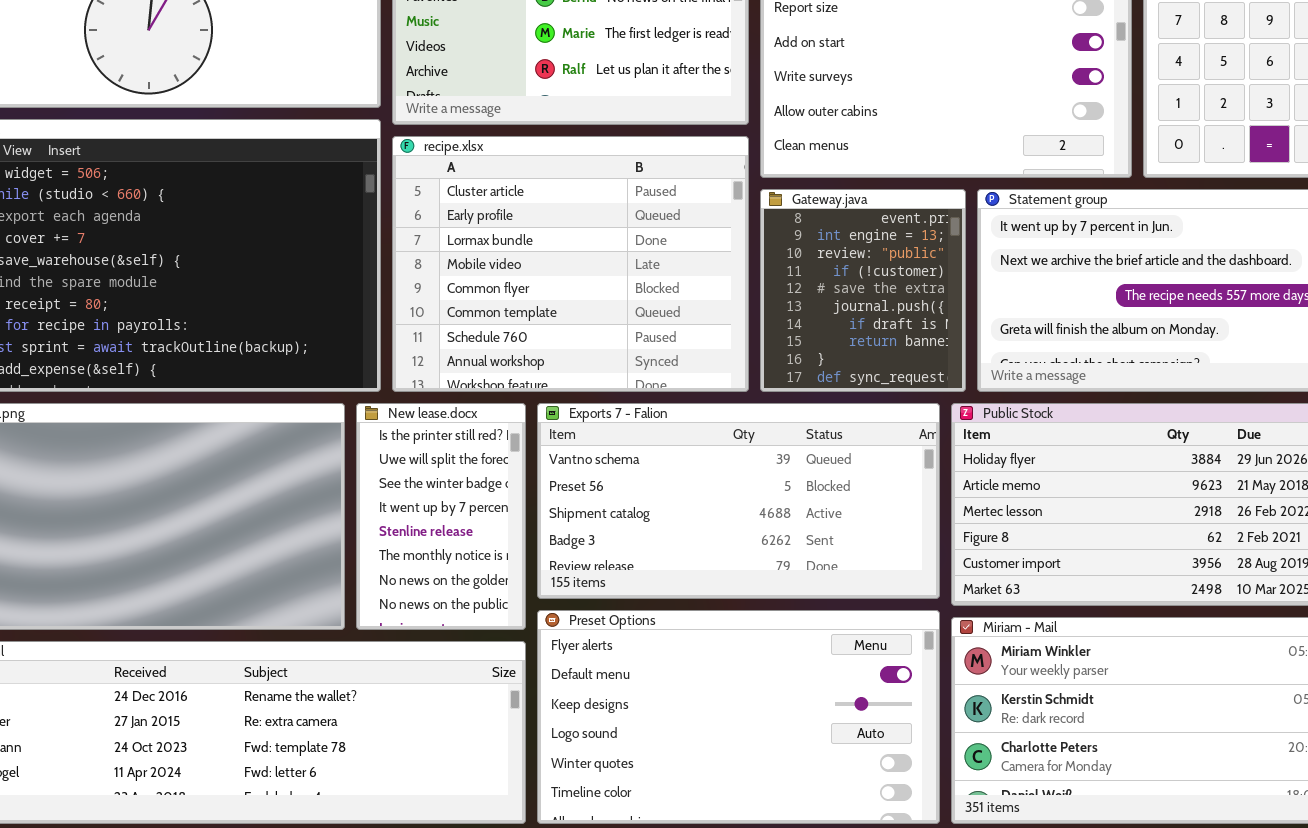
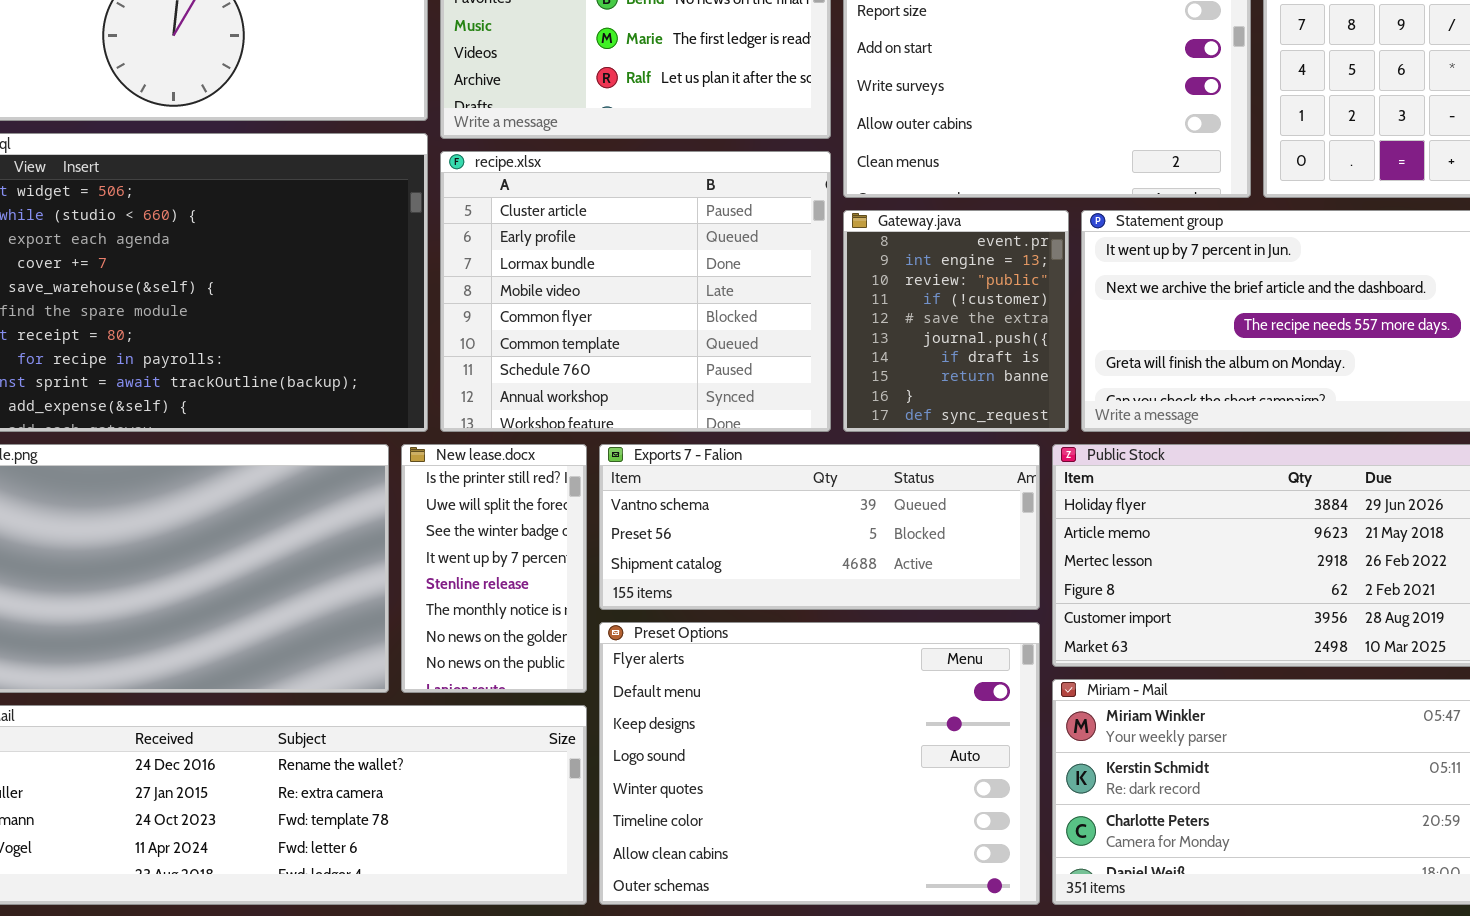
Exports 7 - Falion: [537,403,940,599] -> [599,444,1040,610], resized
Preset Options: [537,610,940,824] -> [599,622,1040,905], resized

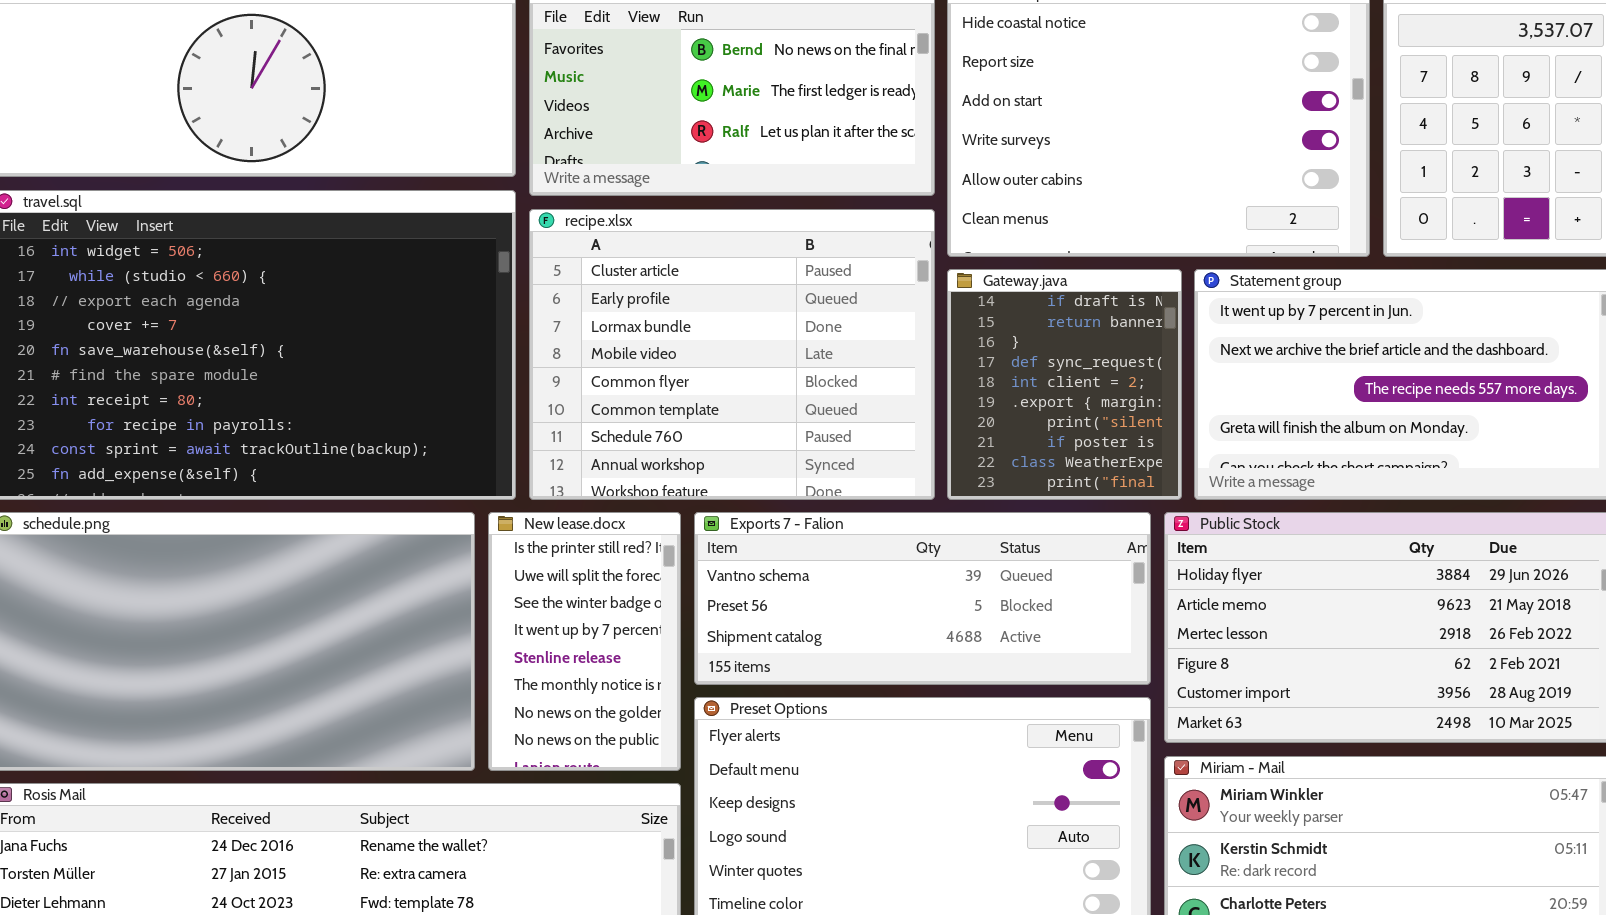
Gateway.java: [843,210,1069,432] -> [947,269,1182,500], scrolled down 6 rows

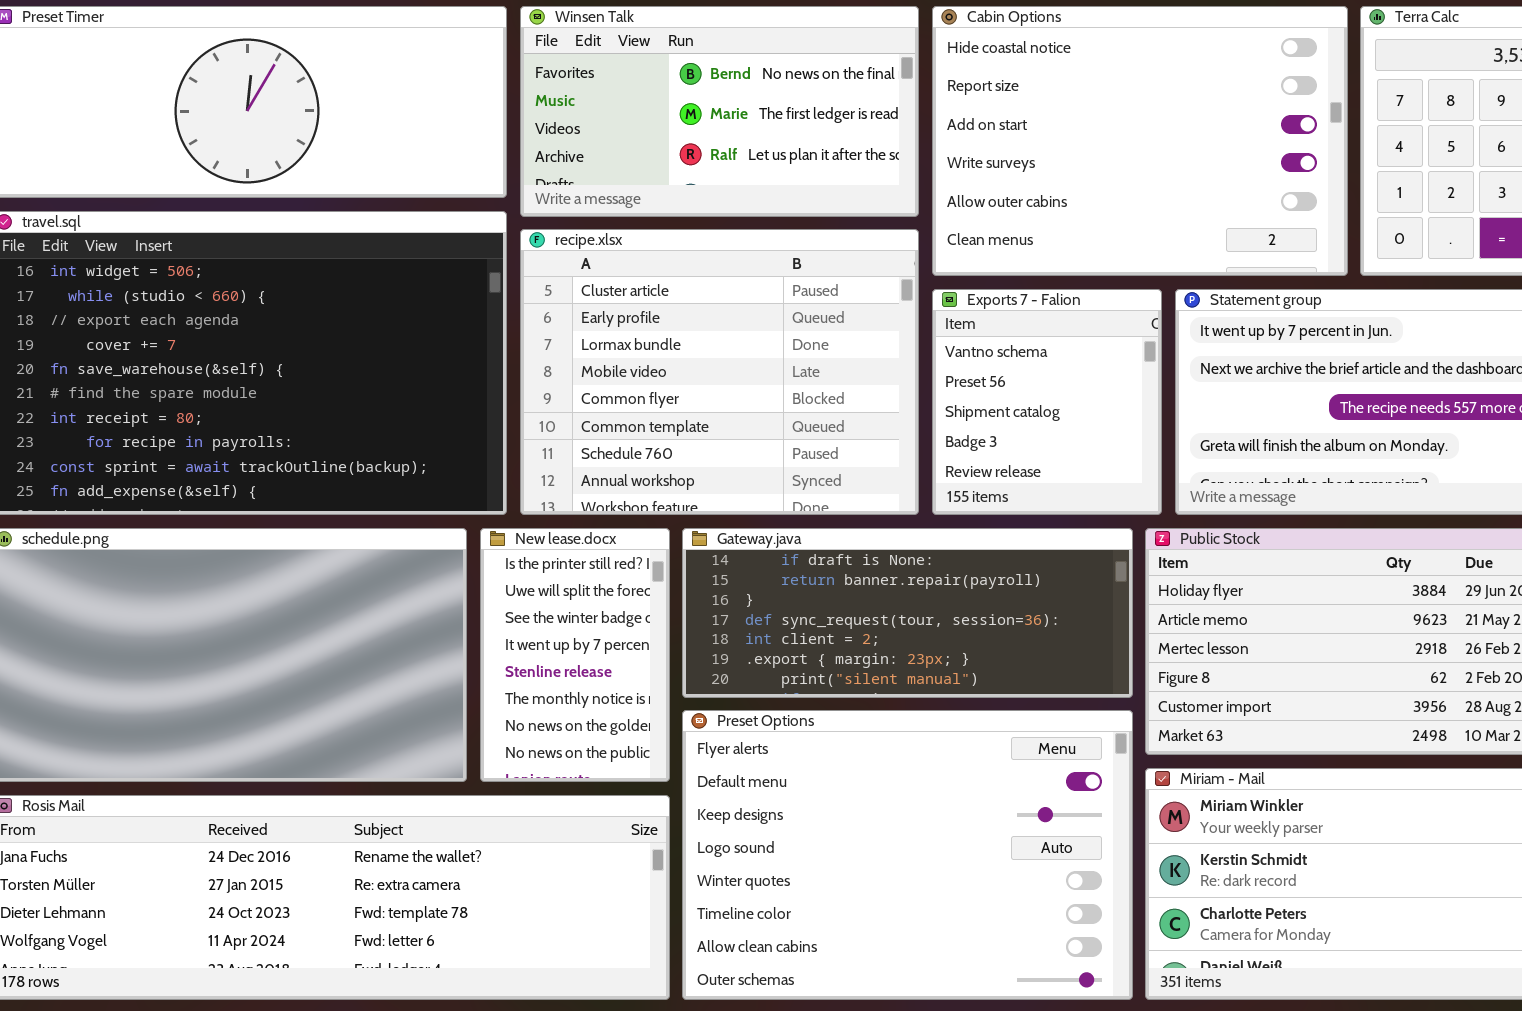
Gateway.java: [947,269,1182,500] -> [682,528,1133,698], moved, resized
Exports 7 - Falion: [694,512,1151,685] -> [932,289,1162,515], moved, resized

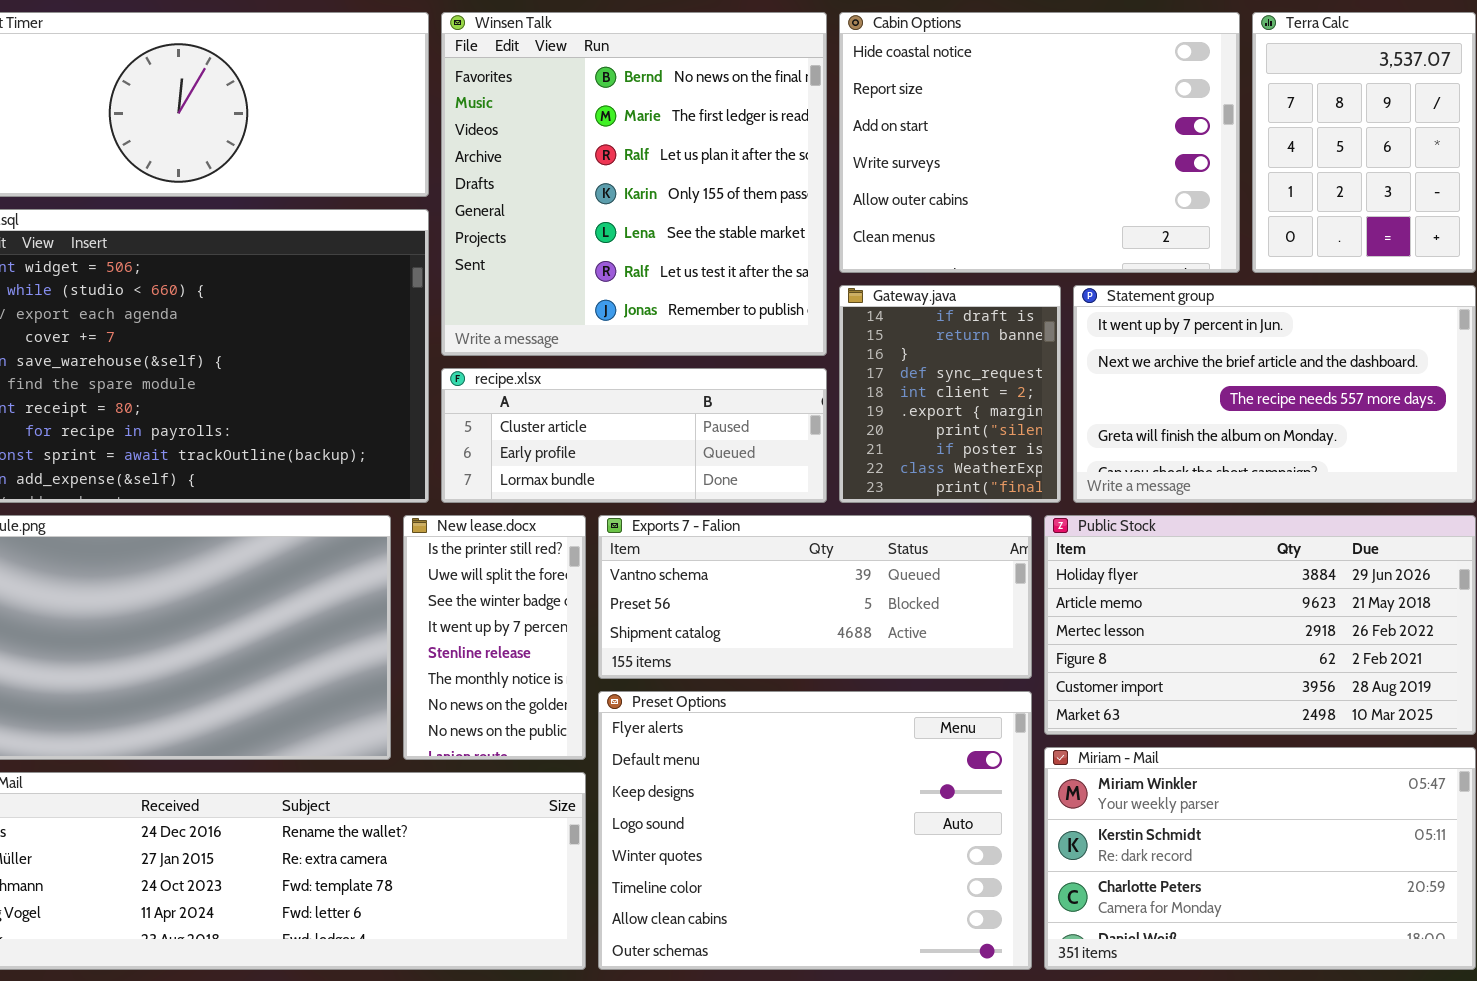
Winsen Talk: [520,6,919,217] -> [441,12,827,356], resized
recipe.xlsx: [520,229,919,515] -> [441,368,827,503], resized
Exports 7 - Falion: [932,289,1162,515] -> [598,515,1032,679], moved, resized
Gateway.java: [682,528,1133,698] -> [839,285,1061,503], moved, resized

